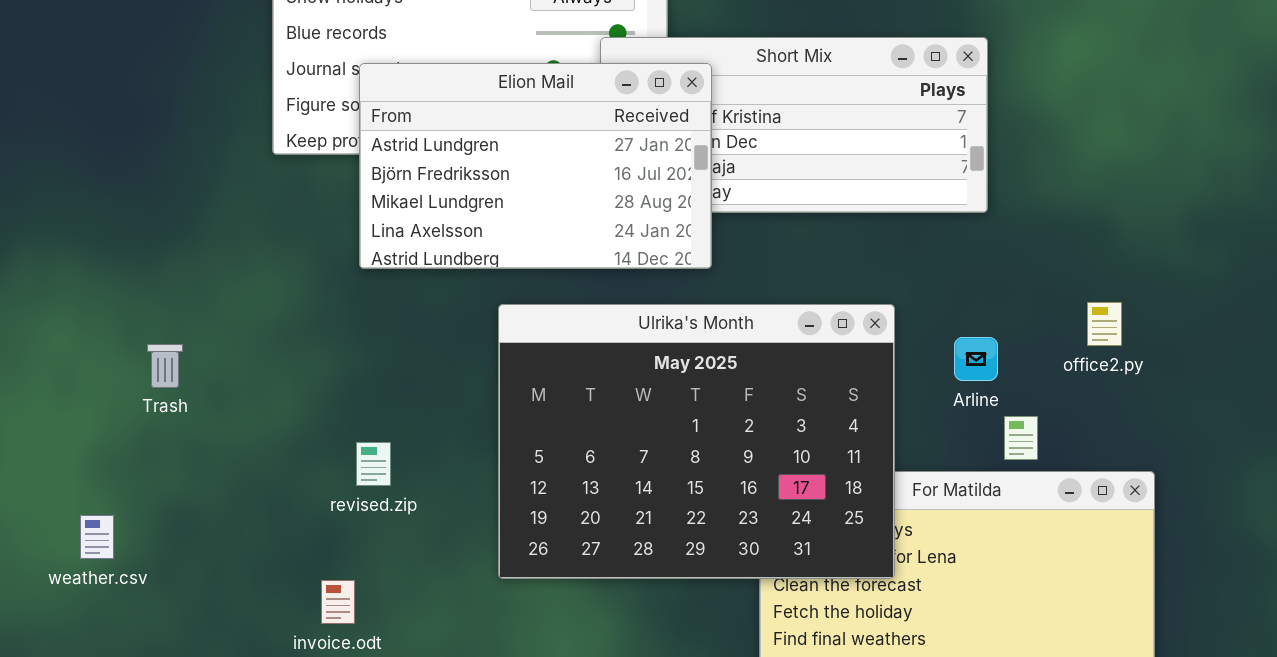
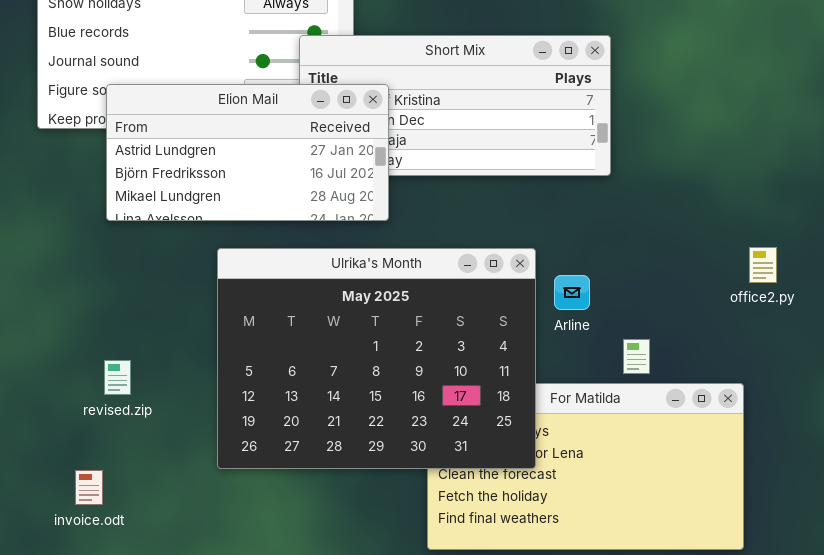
Elion Mail: [359,63,712,269] -> [106,84,389,221], resized
office2.py: [1087,302,1122,346] -> [749,247,777,283], moved
Arline: [954,337,998,381] -> [554,275,590,310], moved

